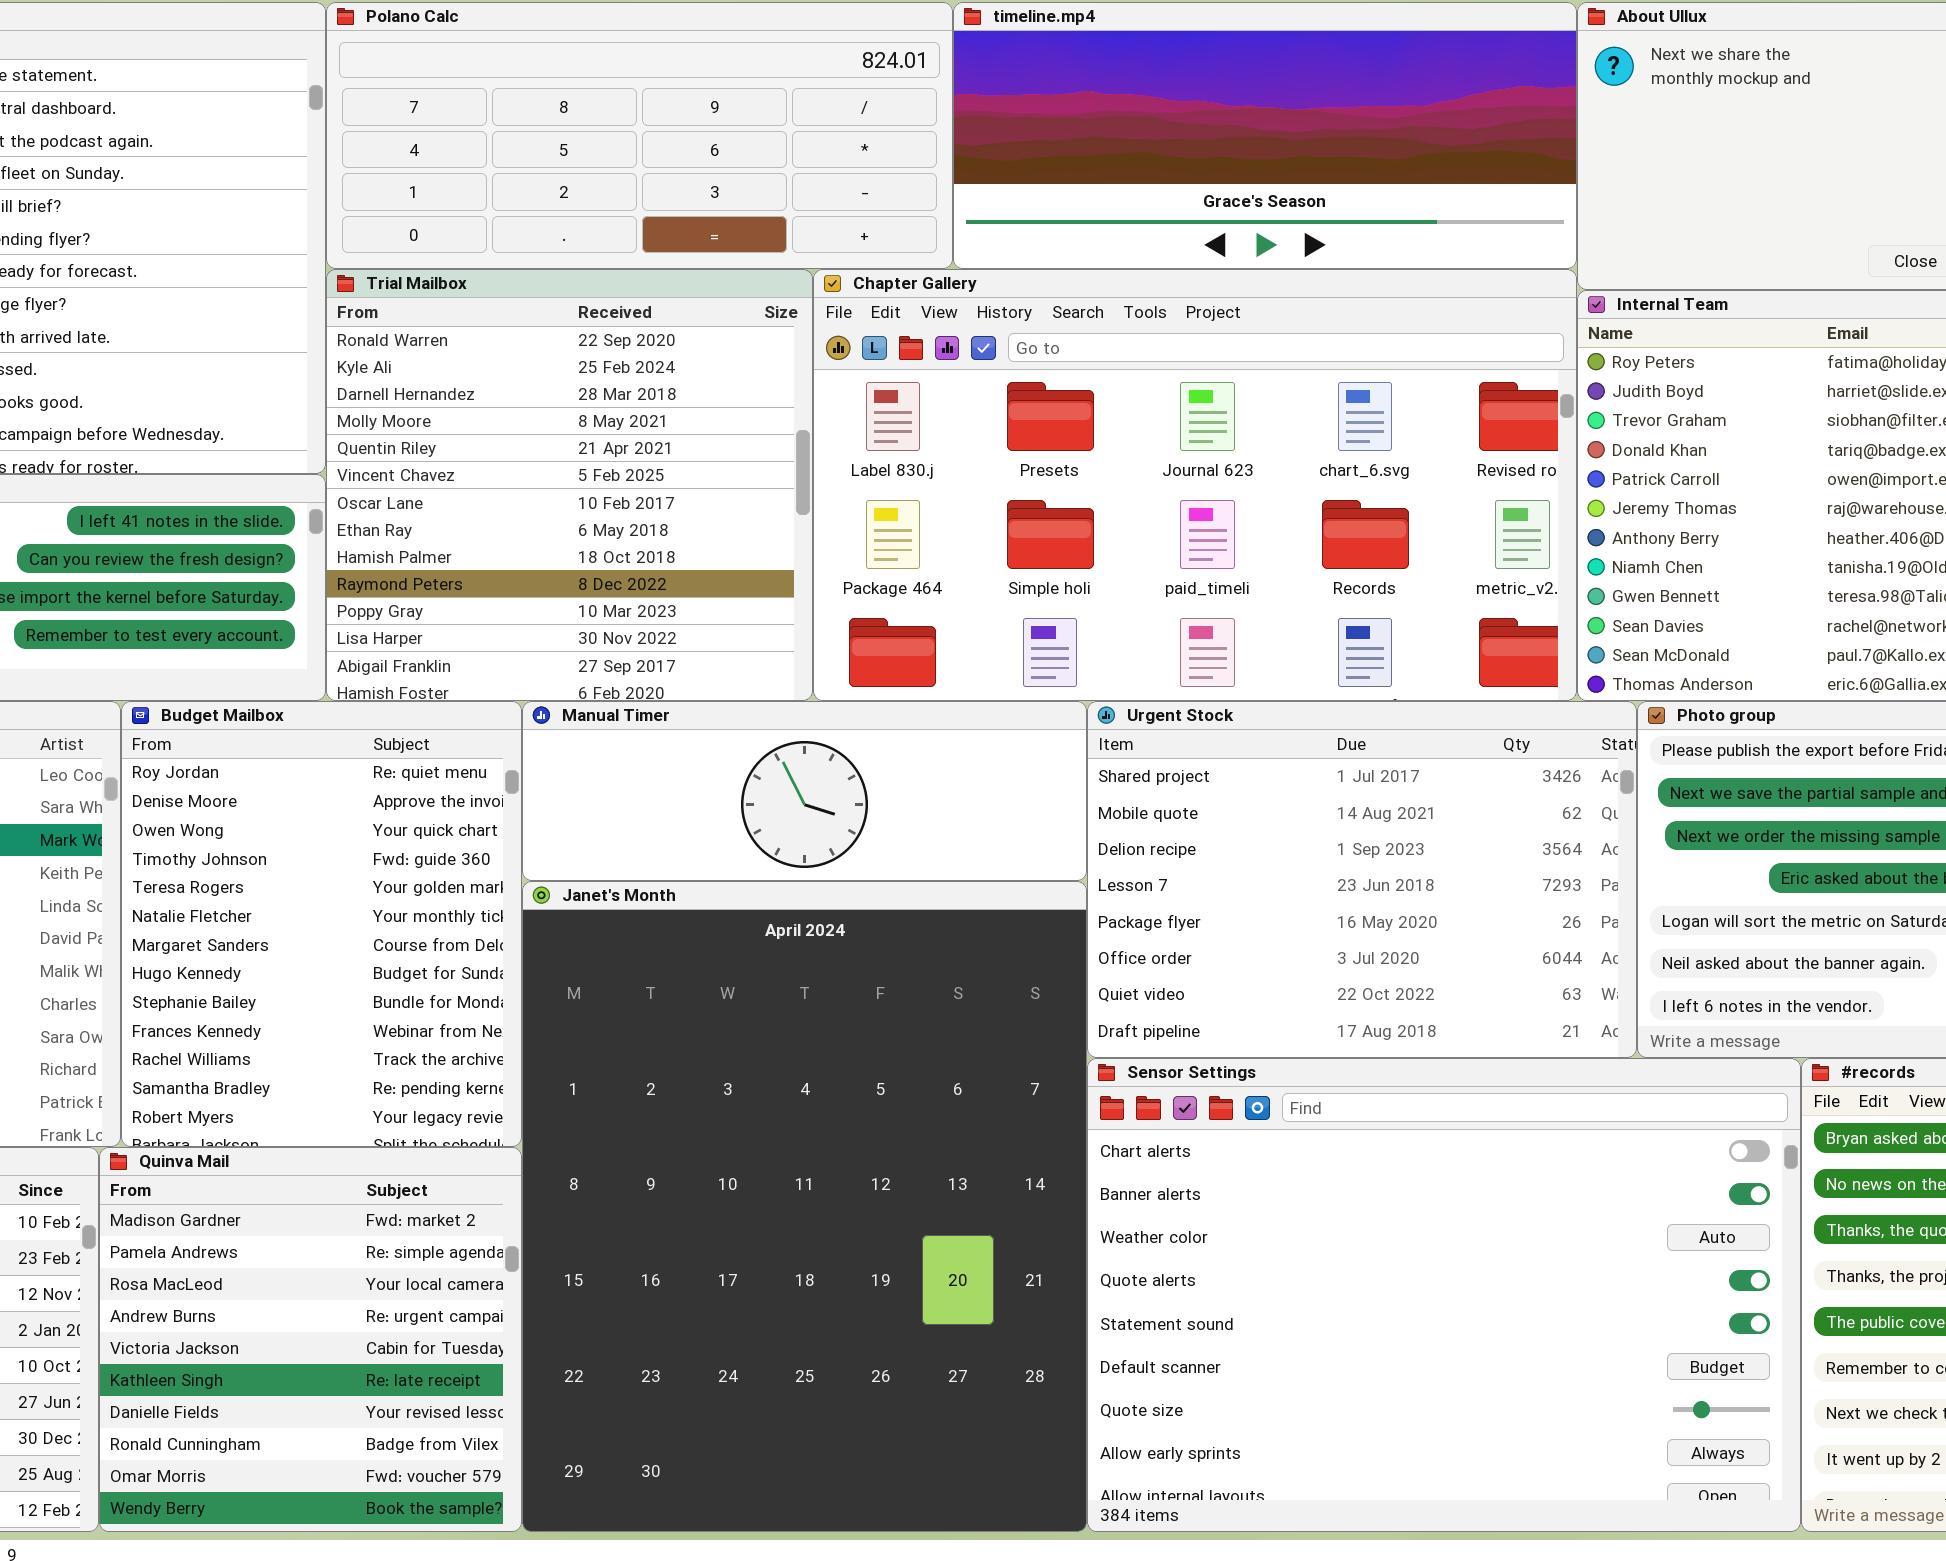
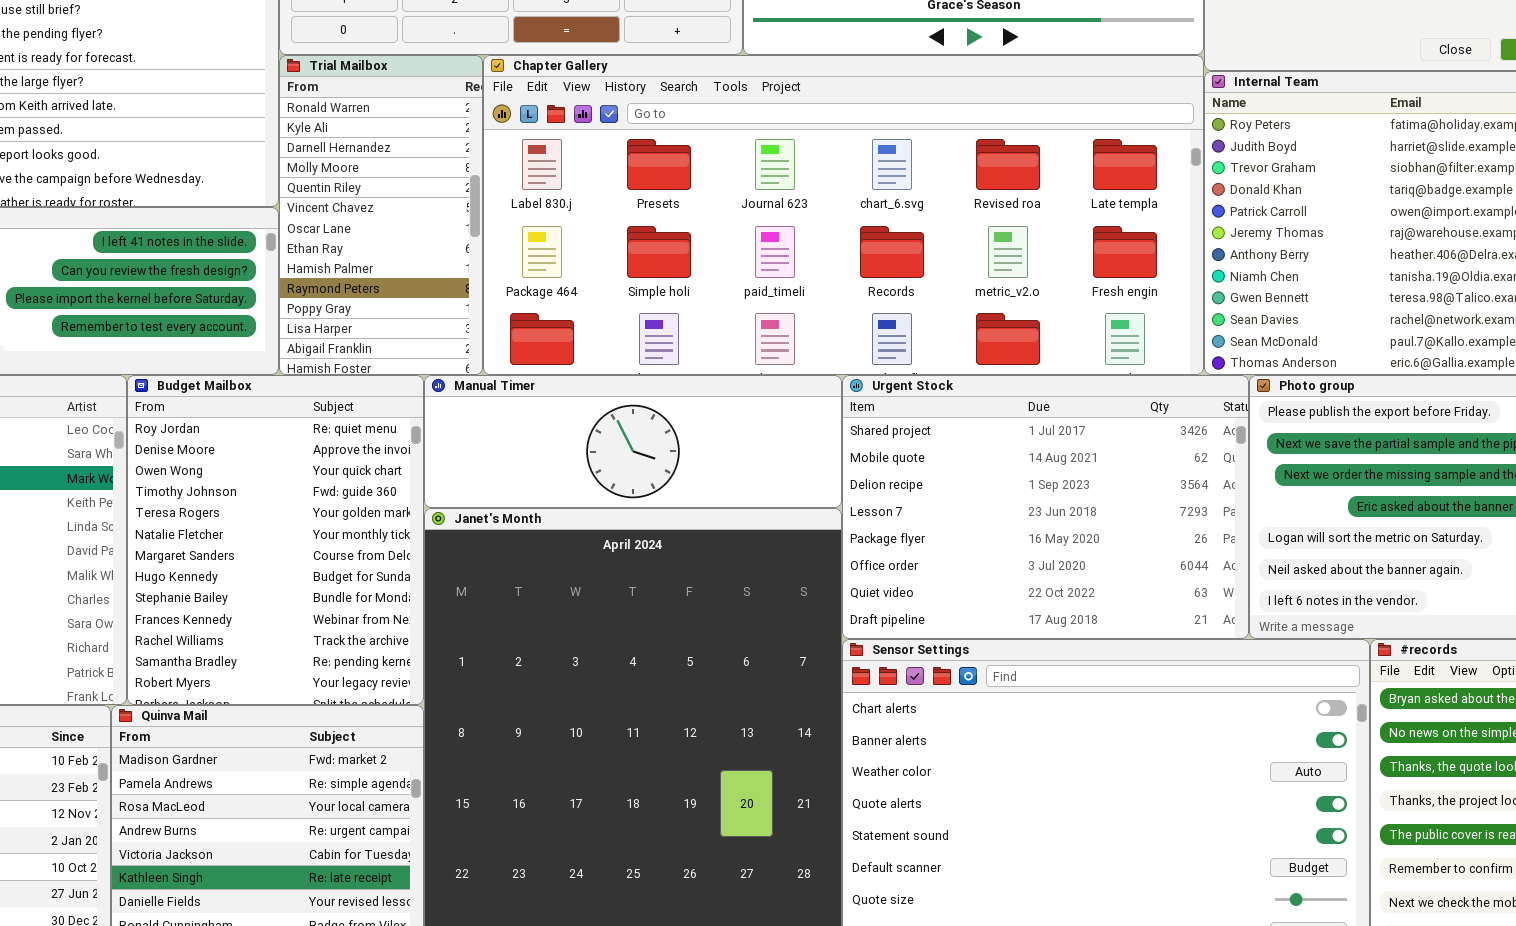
Trial Mailbox: [326,269,813,701] -> [279,55,483,375], resized
Chapter Gallery: [813,269,1577,701] -> [483,55,1204,375], resized

